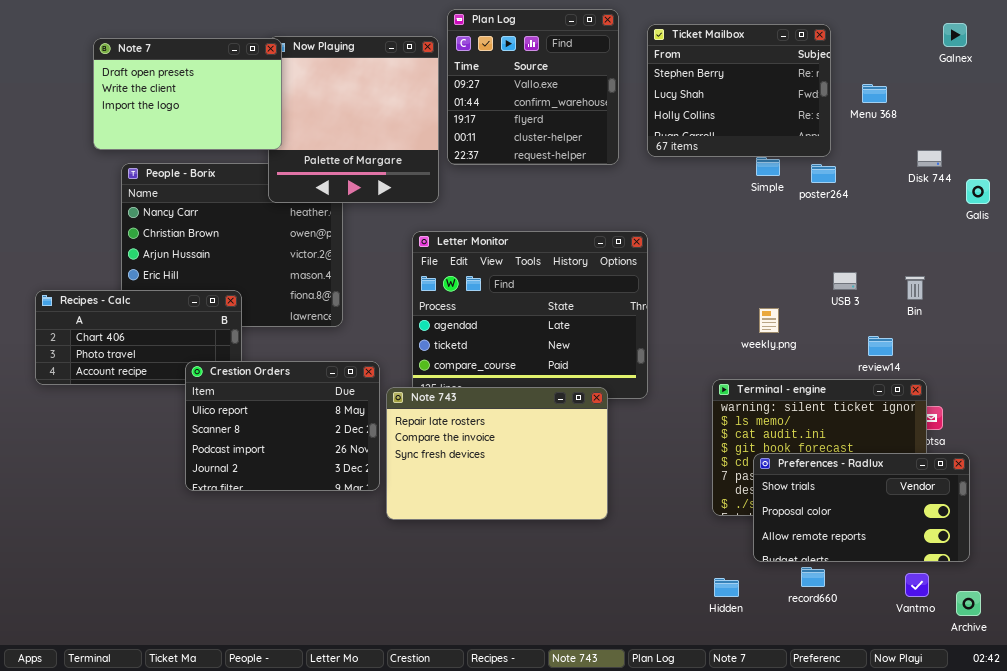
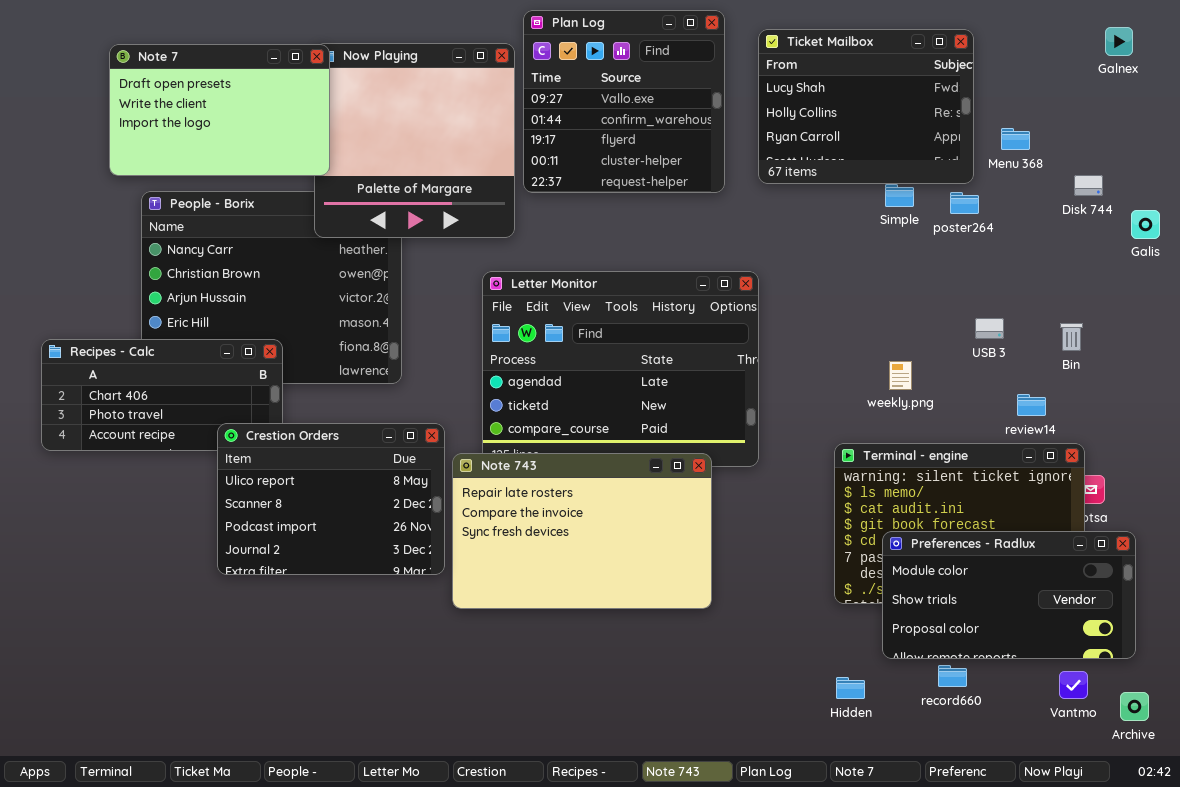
Ticket Mailbox: [647,24,831,157] -> [758,29,974,184], scrolled down 1 row
Menu 368: [862,84,887,103] -> [1001,128,1030,150], moved
Preferences - Radlux: [753,453,970,562] -> [882,531,1136,659], scrolled up 1 row

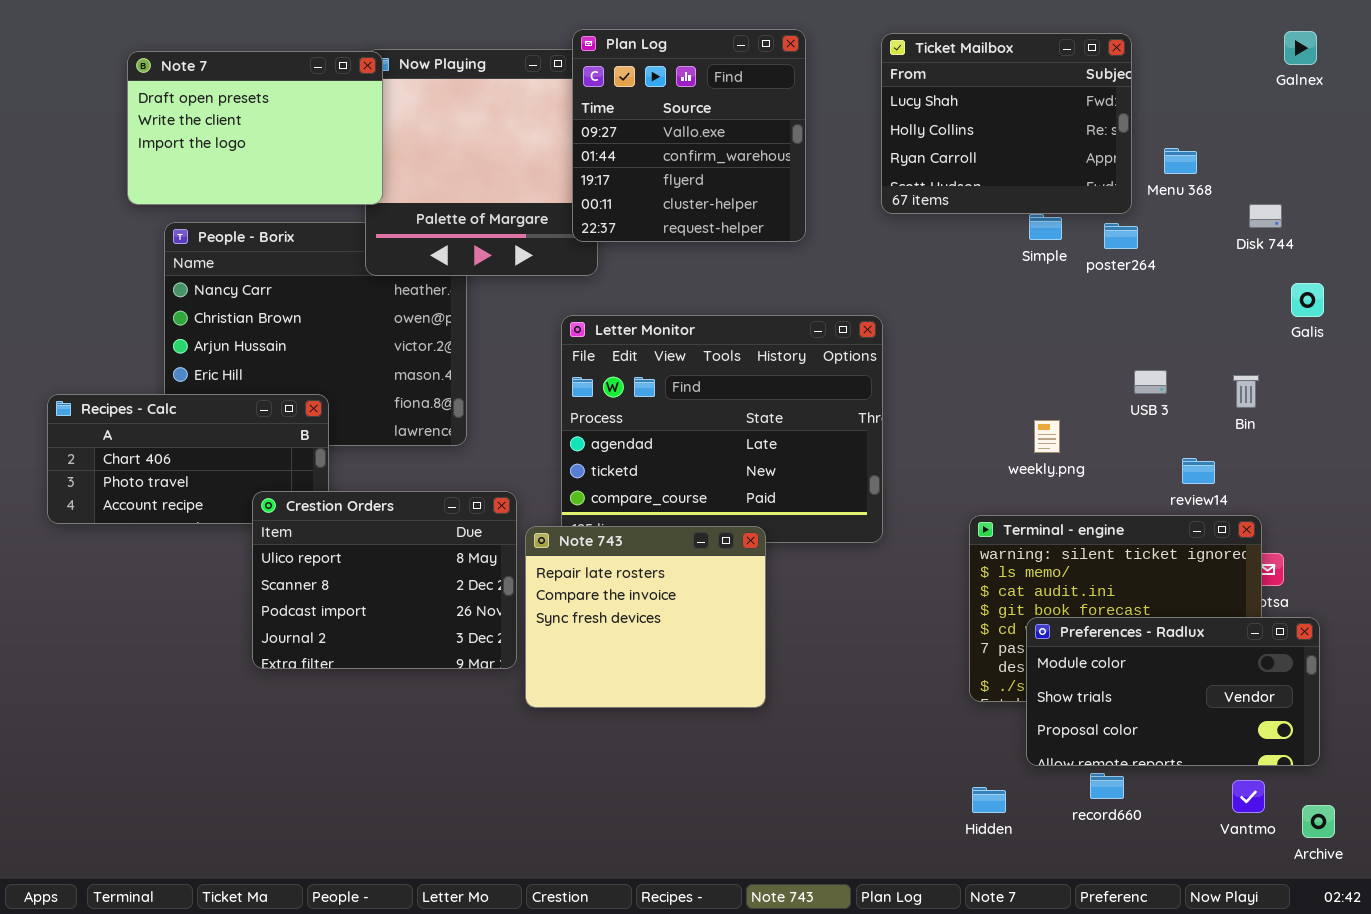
Plan Log: [523,10,725,193] -> [572,29,806,242], moved
Galis: [1131,210,1160,239] -> [1291,283,1324,317], moved
Note 743: [452,453,712,609] -> [525,526,766,708], resized

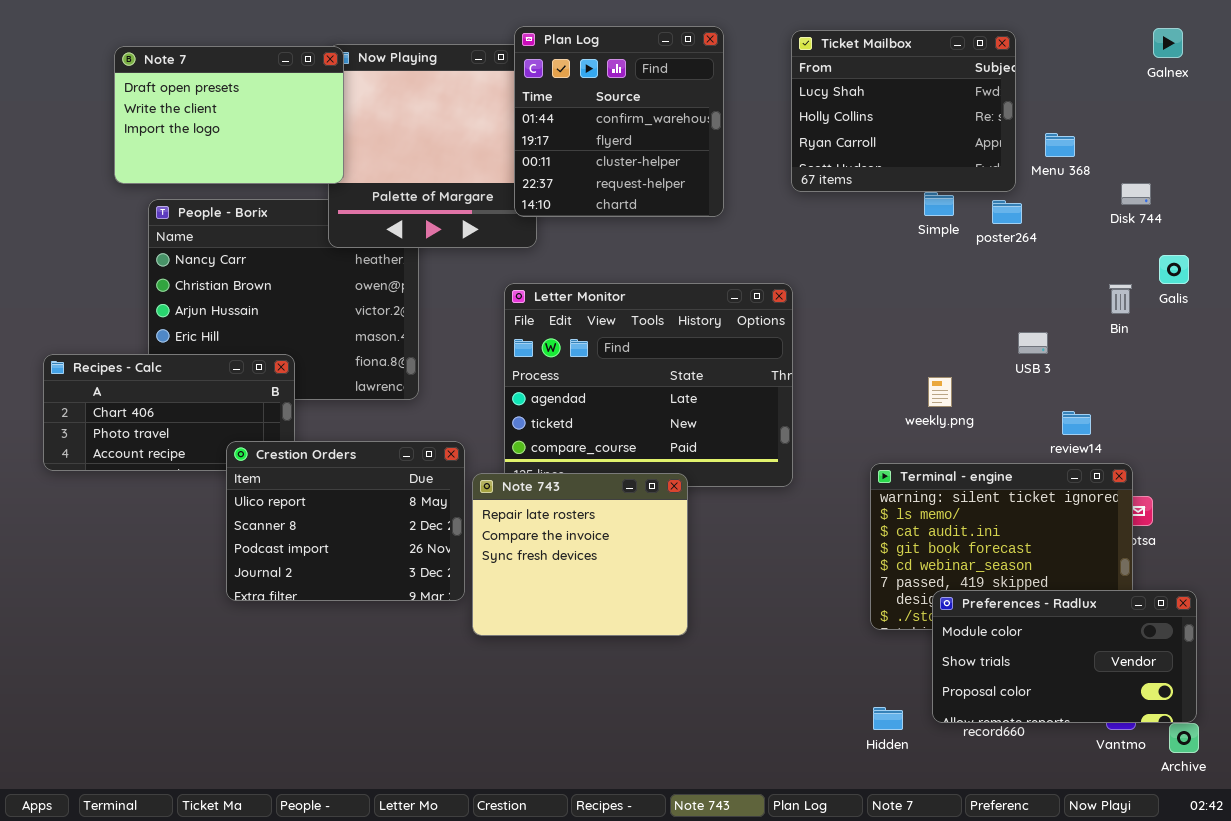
Plan Log: [572,29,806,242] -> [514,26,724,217], scrolled down 1 row
Bin: [1233,375,1259,408] -> [1109,284,1132,314], moved
Preferences - Radlux: [1026,617,1320,766] -> [932,590,1197,723], moved

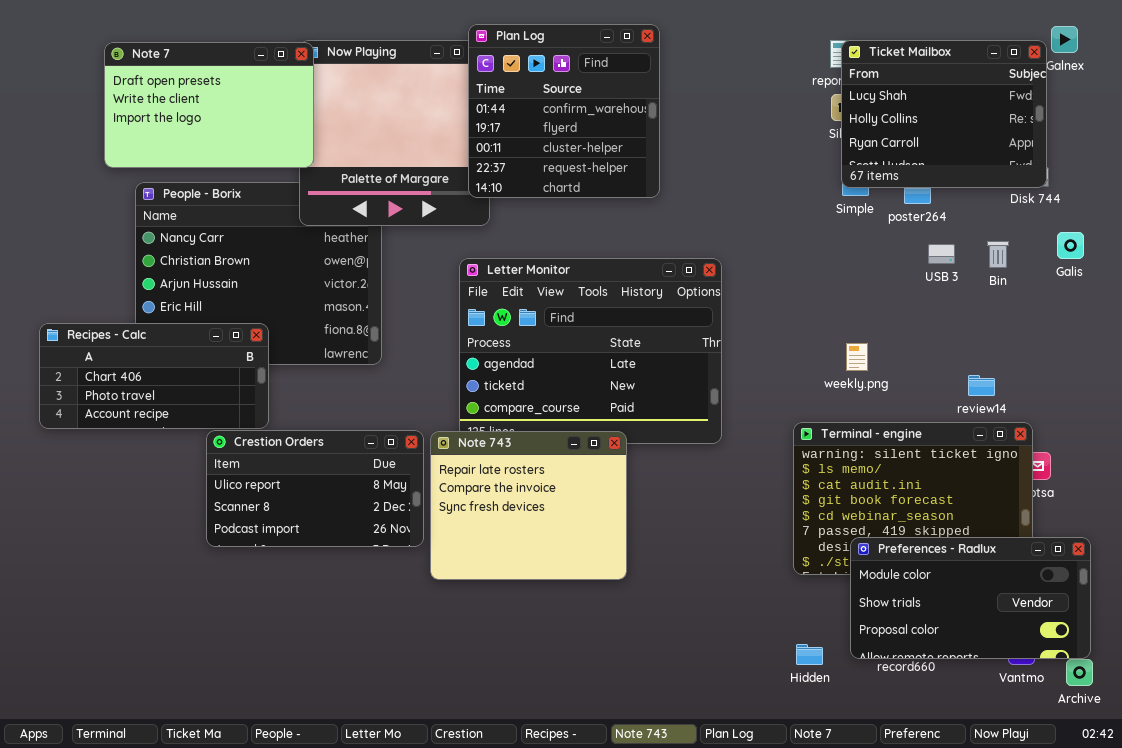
Ticket Mailbox: [791,30,1016,192] -> [841,40,1047,188], moved
Bin: [1109,284,1132,314] -> [987,241,1009,268], moved
USB 3: [1018,332,1048,354] -> [928,244,955,264], moved
Crestion Orders: [226,441,465,601] -> [206,430,424,547], resized

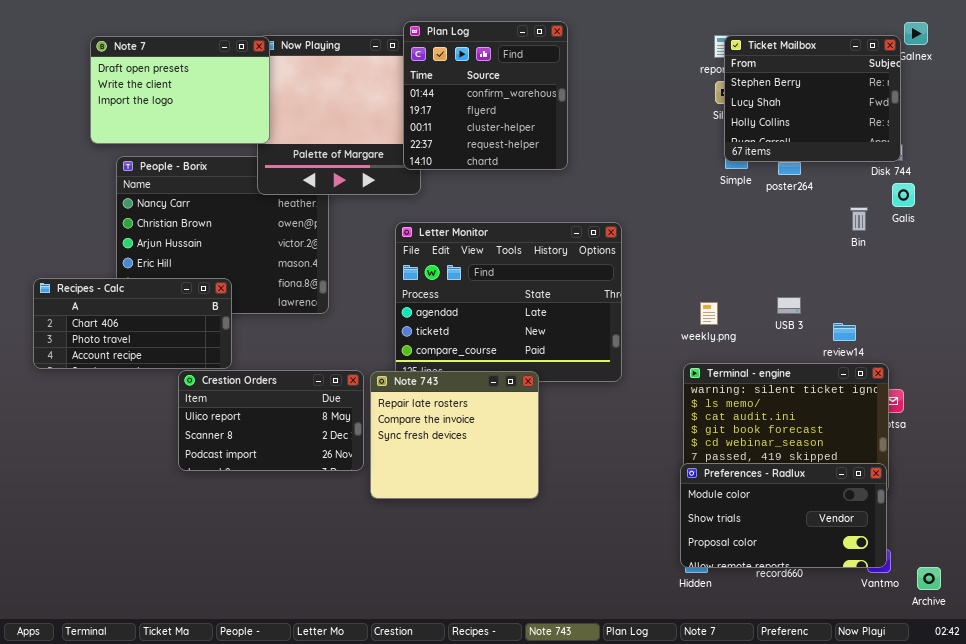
Ticket Mailbox: [841,40,1047,188] -> [724,35,901,162], scrolled up 1 row
Galis: [1057,232,1084,259] -> [892,183,915,207], moved
USB 3: [928,244,955,264] -> [777,297,801,314], moved
weekly.png: [846,343,868,371] -> [700,302,718,325], moved
Preferences - Radlux: [850,537,1091,659] -> [680,463,887,568], moved

